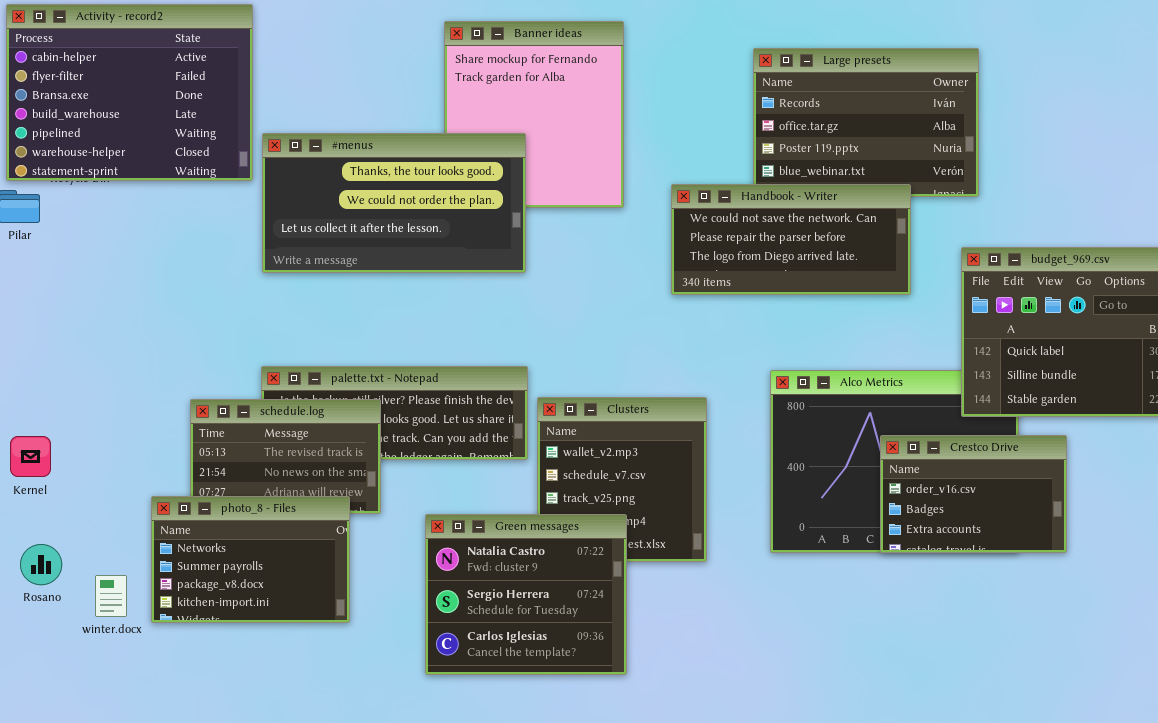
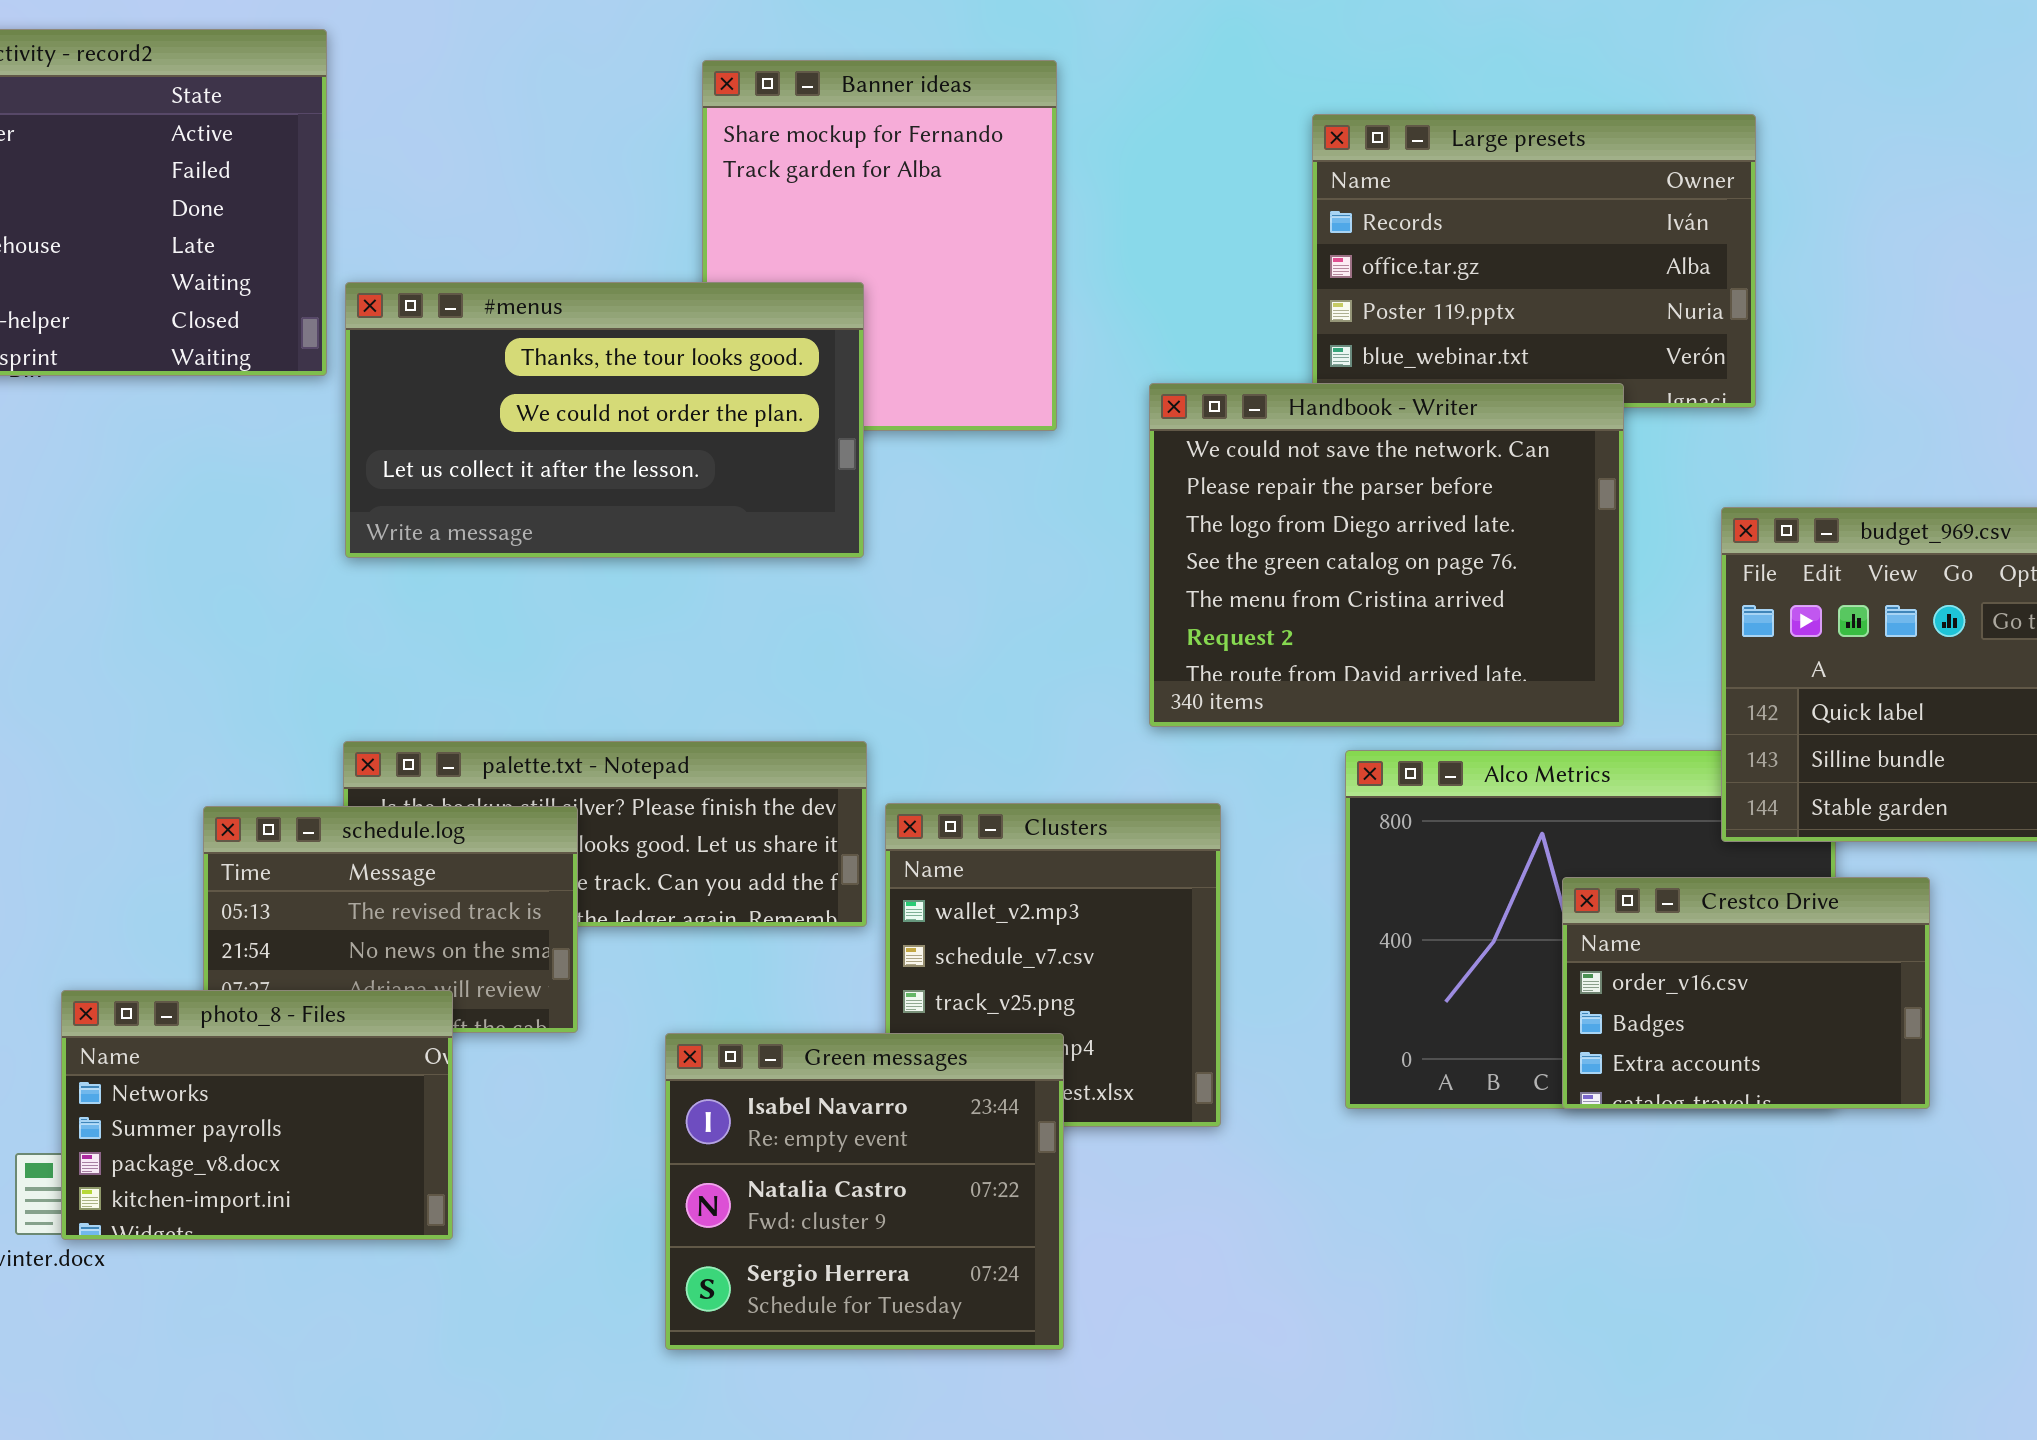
Handbook - Writer: [671,184,911,295] -> [1149,383,1624,727], resized
photo_8 - Files: [151,496,350,623] -> [61,990,453,1240], moved
Green messages: [425,514,627,675] -> [665,1033,1064,1350], scrolled up 1 row

